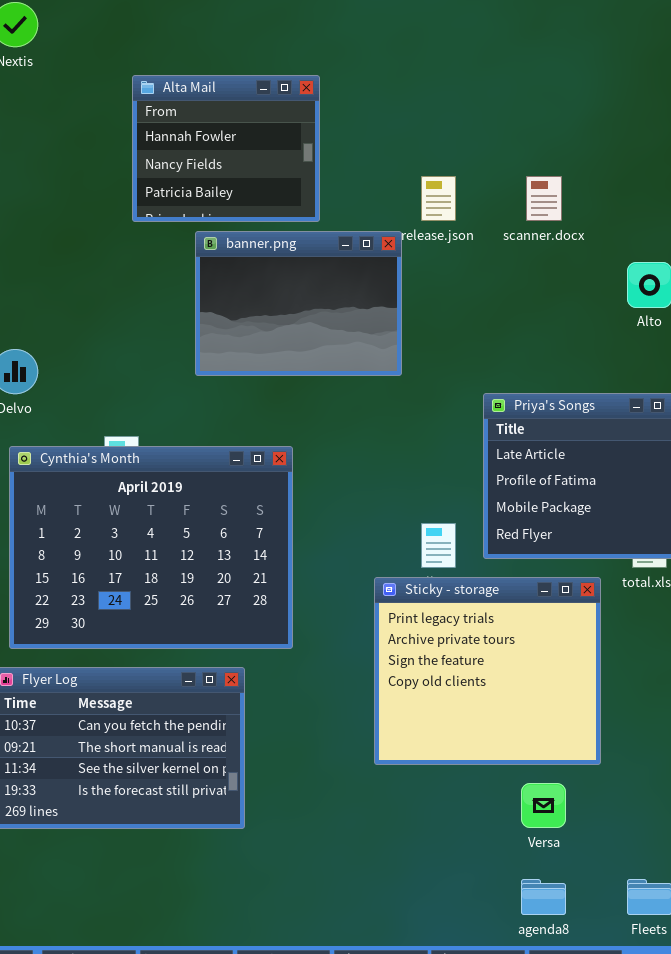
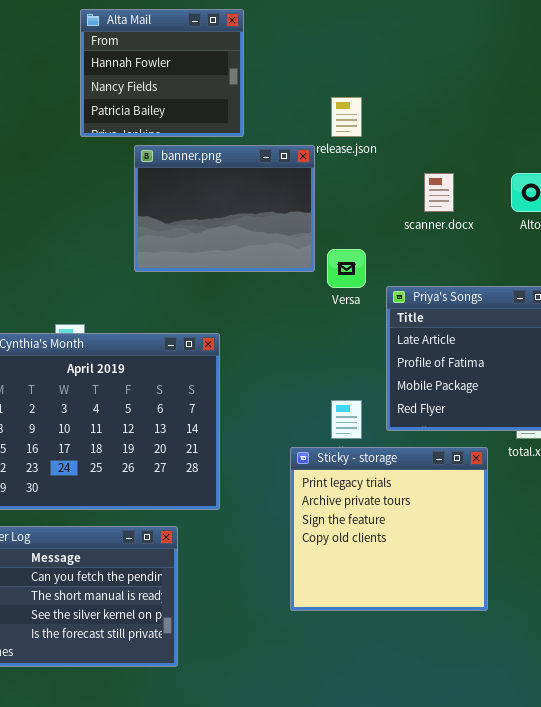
scanner.docx: [526,176,562,221] -> [424,173,454,212], moved
Versa: [521,783,566,828] -> [327,249,366,288], moved

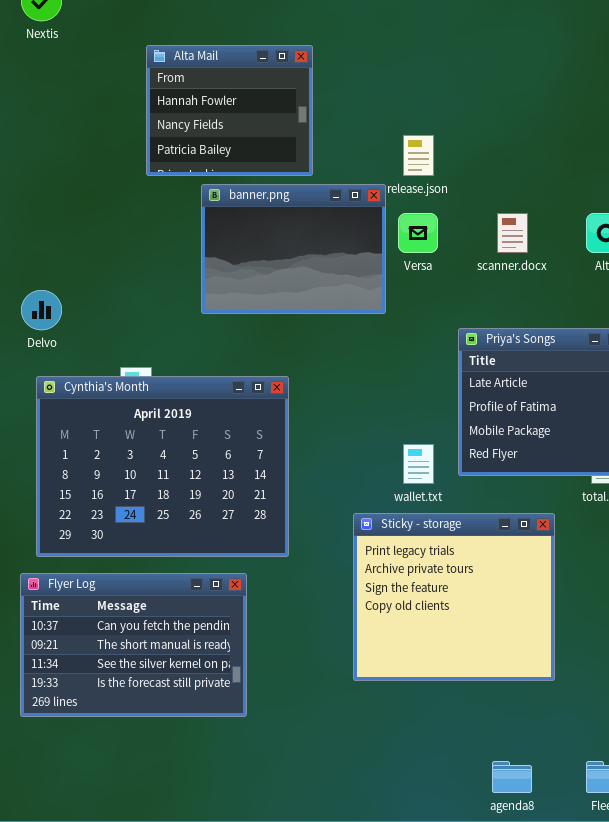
Versa: [327,249,366,288] -> [398,213,438,253], moved
Sticky - storage: [290,447,488,611] -> [353,513,555,681], moved

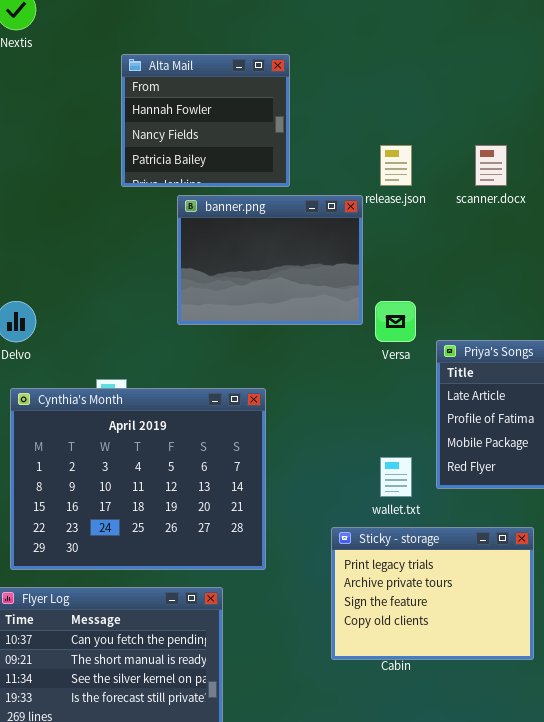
Versa: [398,213,438,253] -> [375,301,416,342], moved
scanner.docx: [497,213,528,253] -> [475,145,507,186], moved
Sticky - storage: [353,513,555,681] -> [331,527,534,660], resized

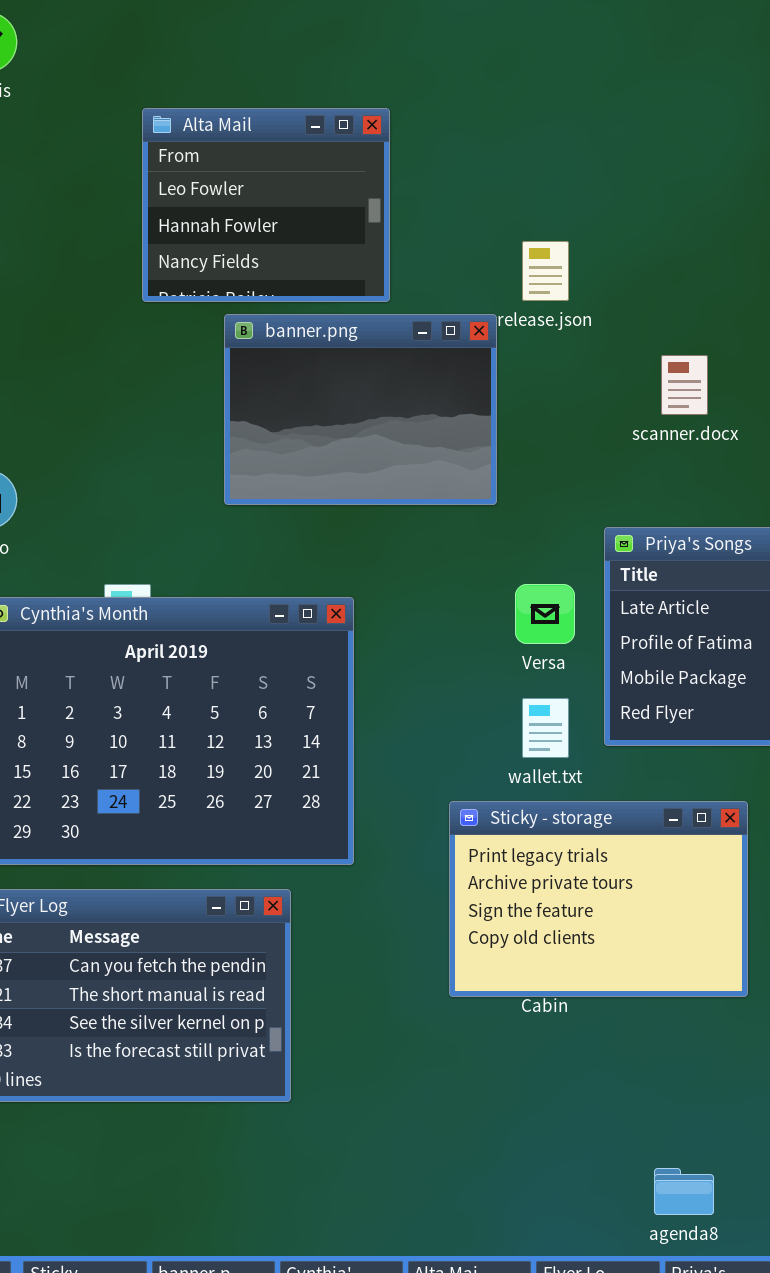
Alta Mail: [121,54,290,187] -> [142,108,390,302], scrolled up 1 row
scanner.docx: [475,145,507,186] -> [661,355,708,415], moved
Versa: [375,301,416,342] -> [515,584,575,644], moved

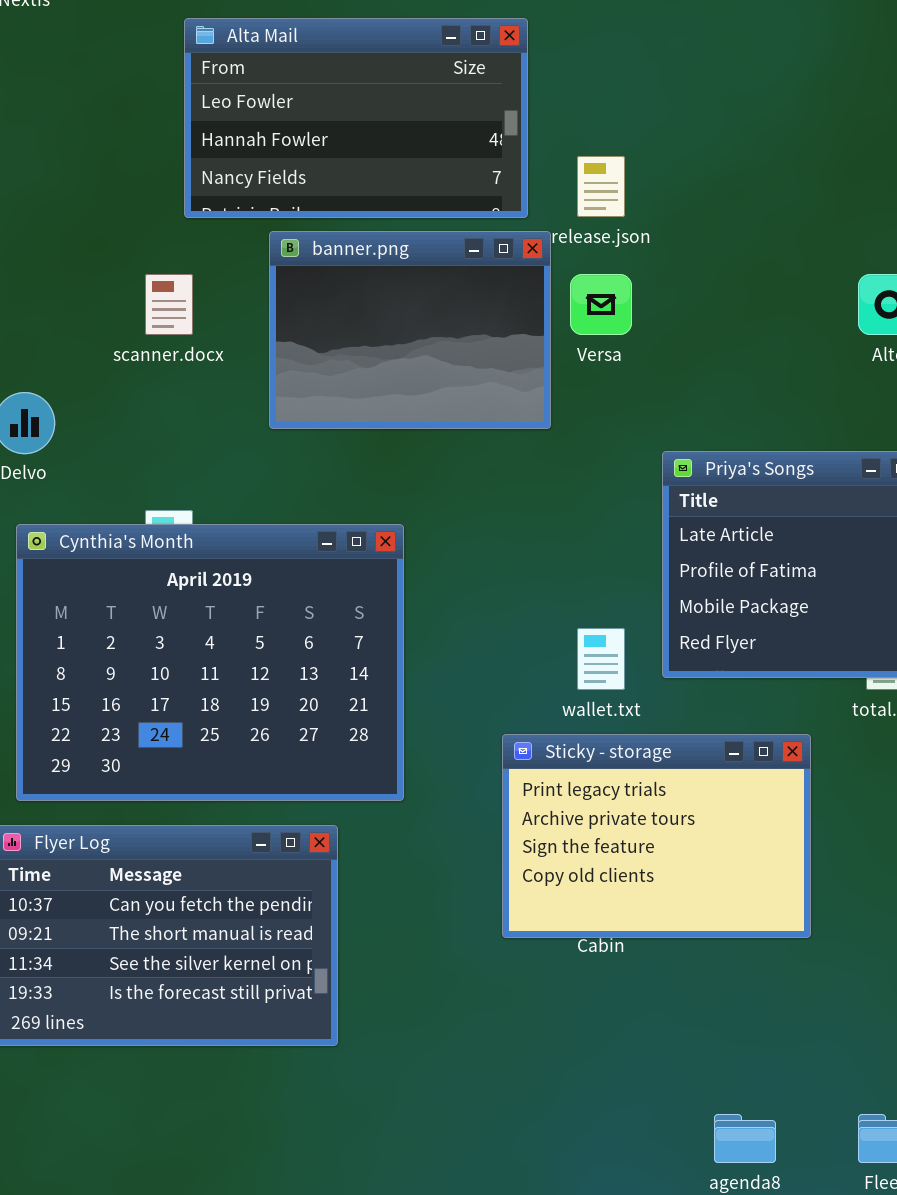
Alta Mail: [142,108,390,302] -> [184,18,528,218], resized
scanner.docx: [661,355,708,415] -> [145,274,193,335], moved
Versa: [515,584,575,644] -> [570,274,632,335], moved

